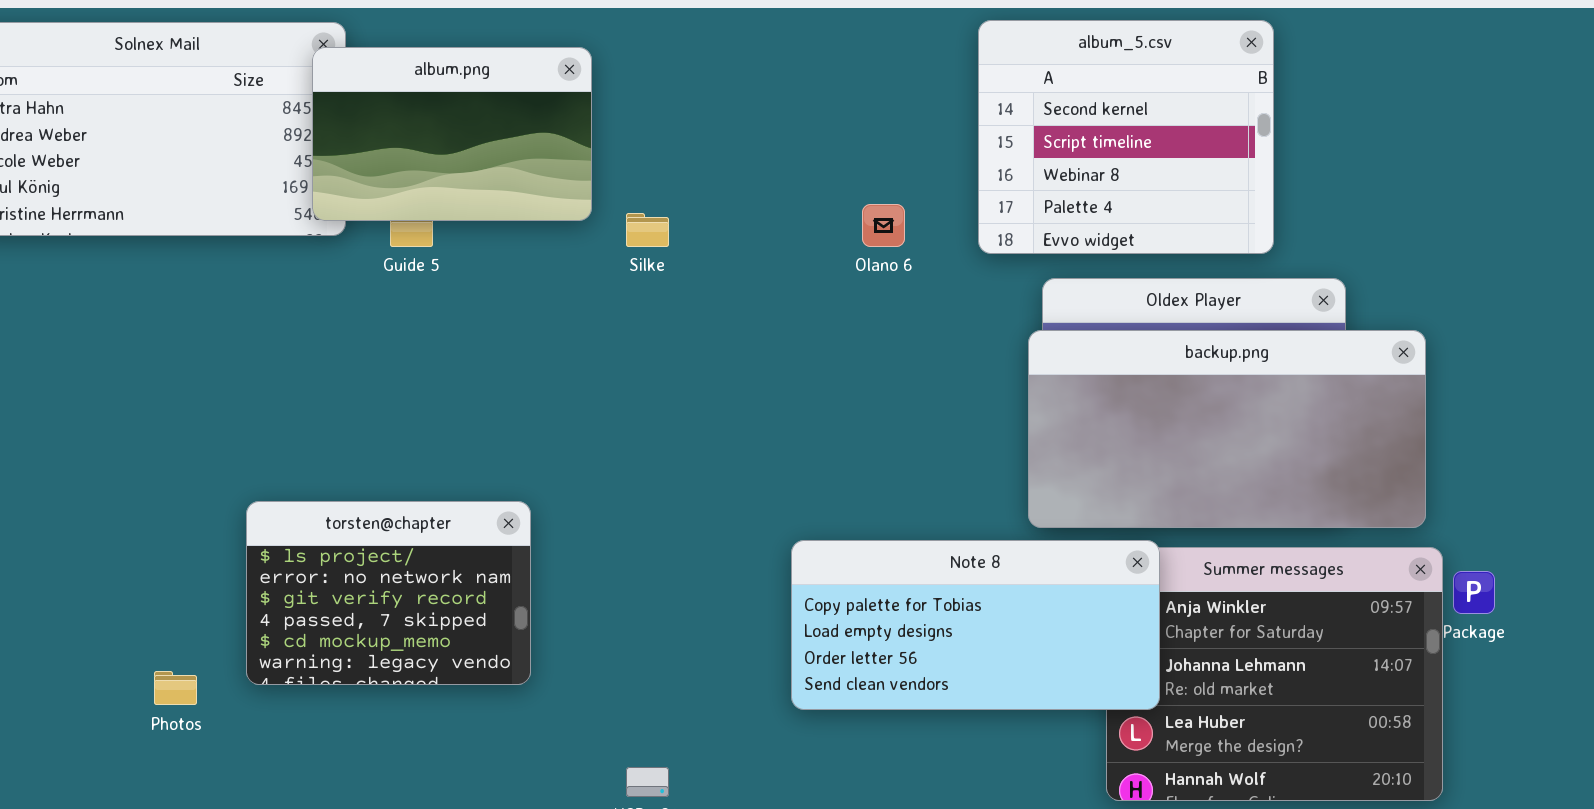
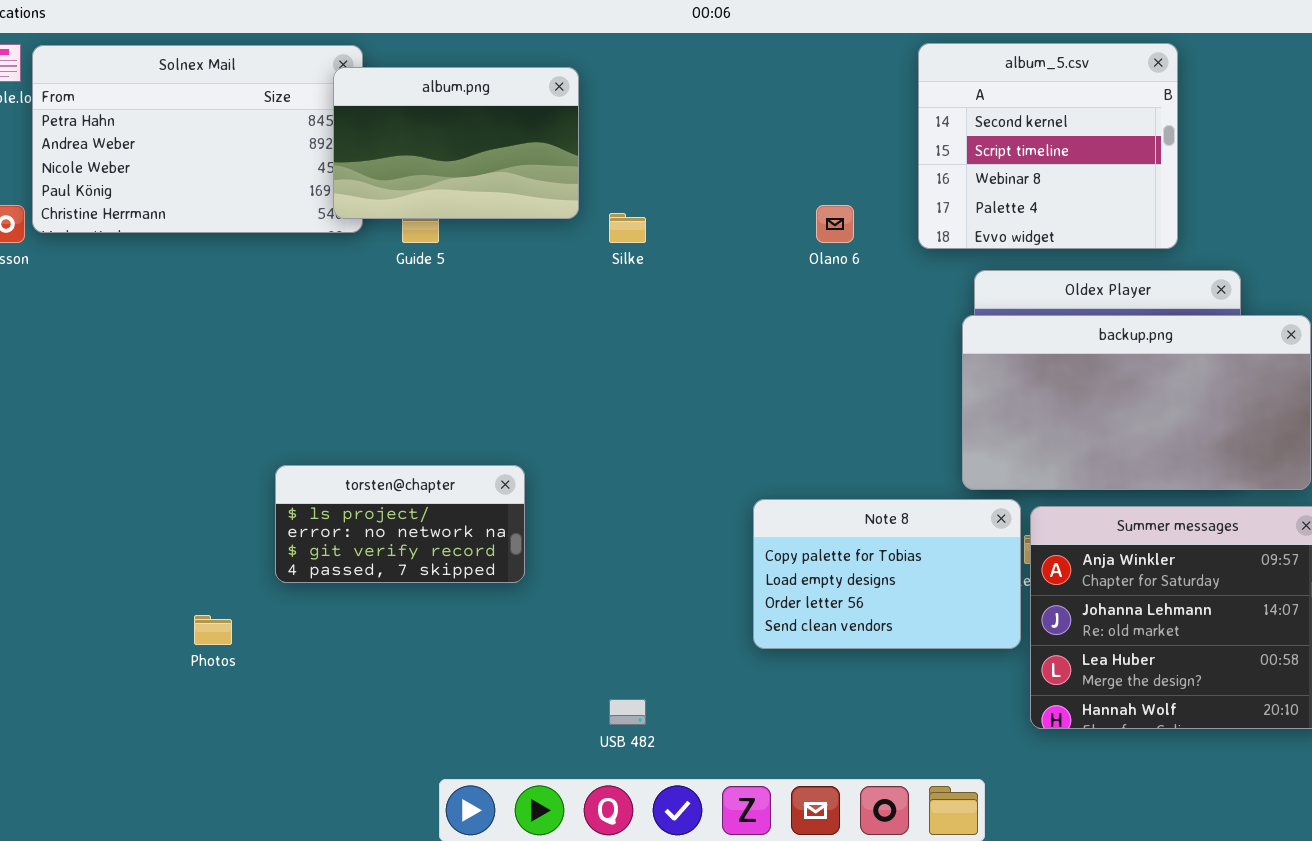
torsten@chapter: [246,501,531,685] -> [275,465,525,583], resized
Note 8: [791,540,1160,710] -> [753,499,1021,649], resized

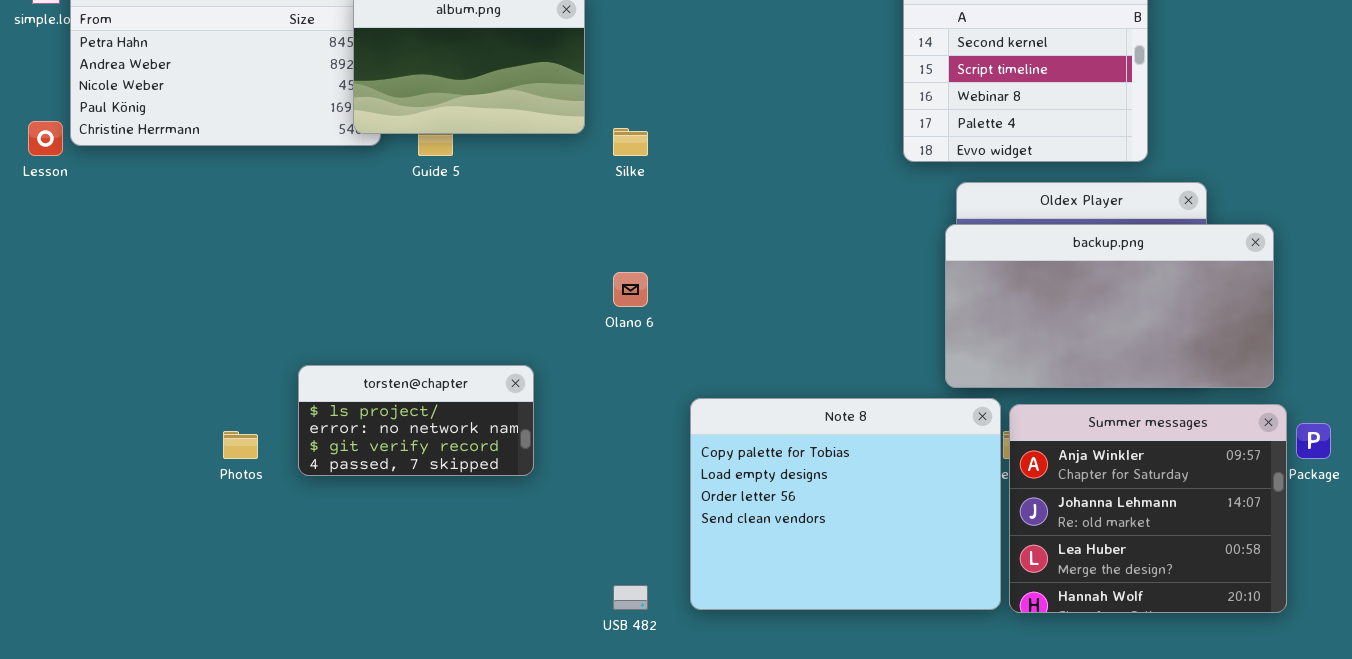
Olano 6: [816,205,854,243] -> [613,272,648,307], moved
Note 8: [753,499,1021,649] -> [690,398,1001,610], resized
Photos: [194,615,232,645] -> [223,431,258,459], moved

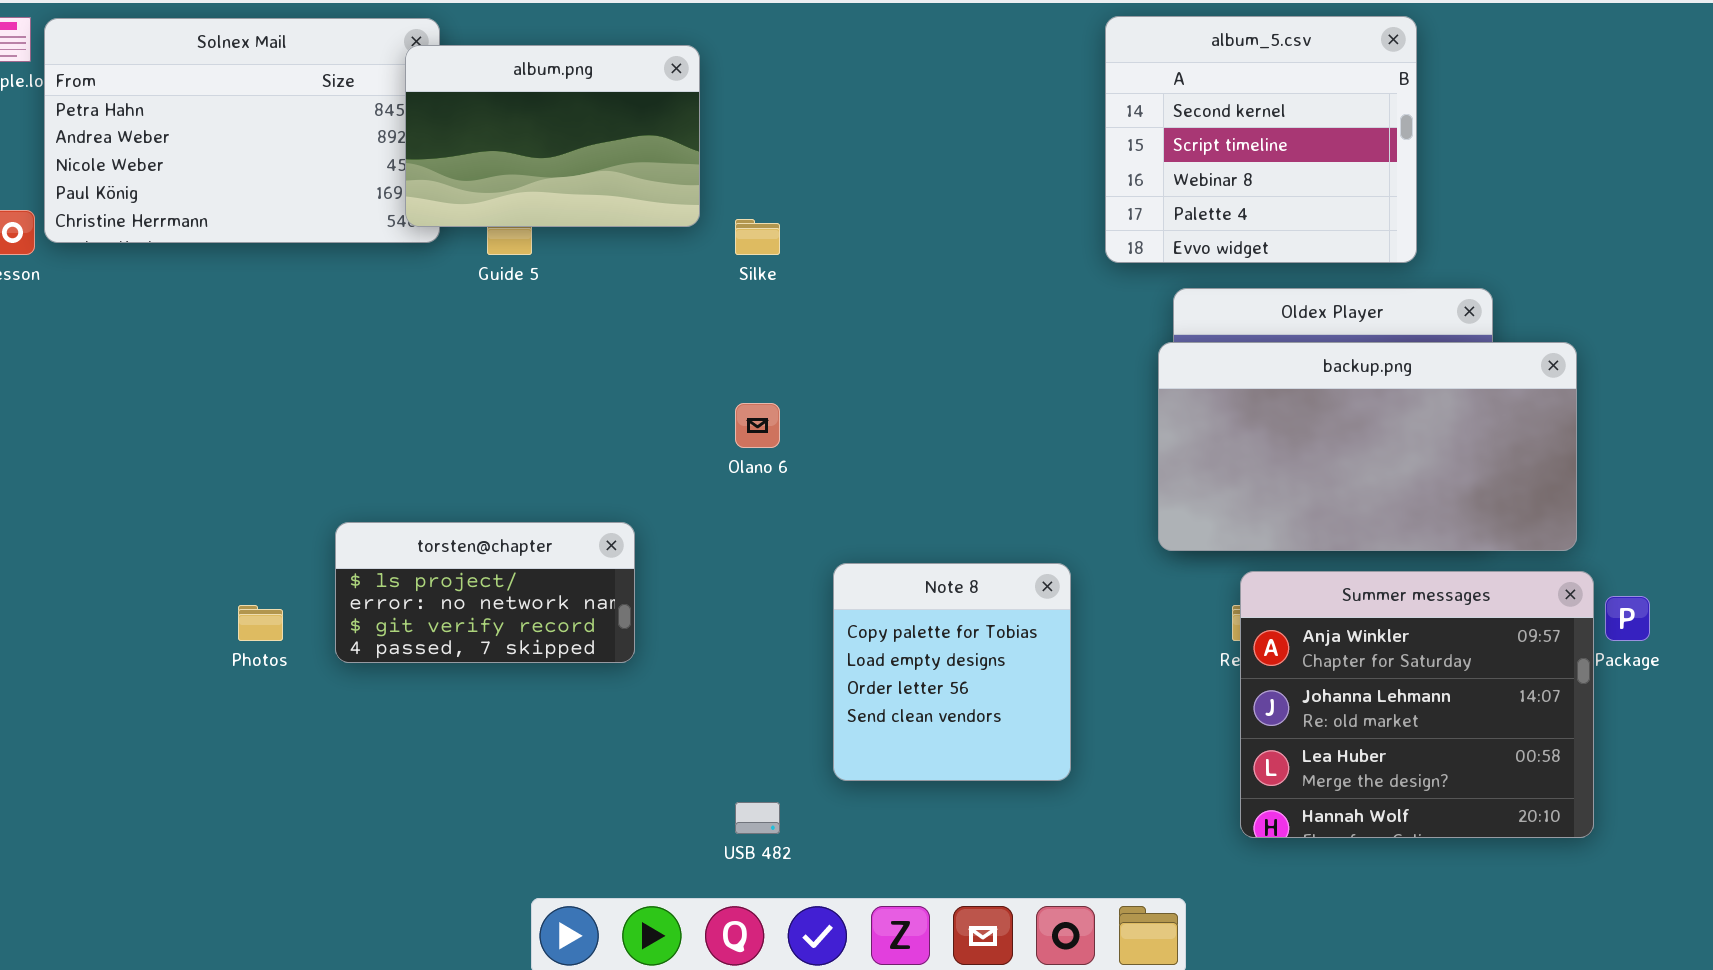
Note 8: [690,398,1001,610] -> [833,563,1071,781], resized

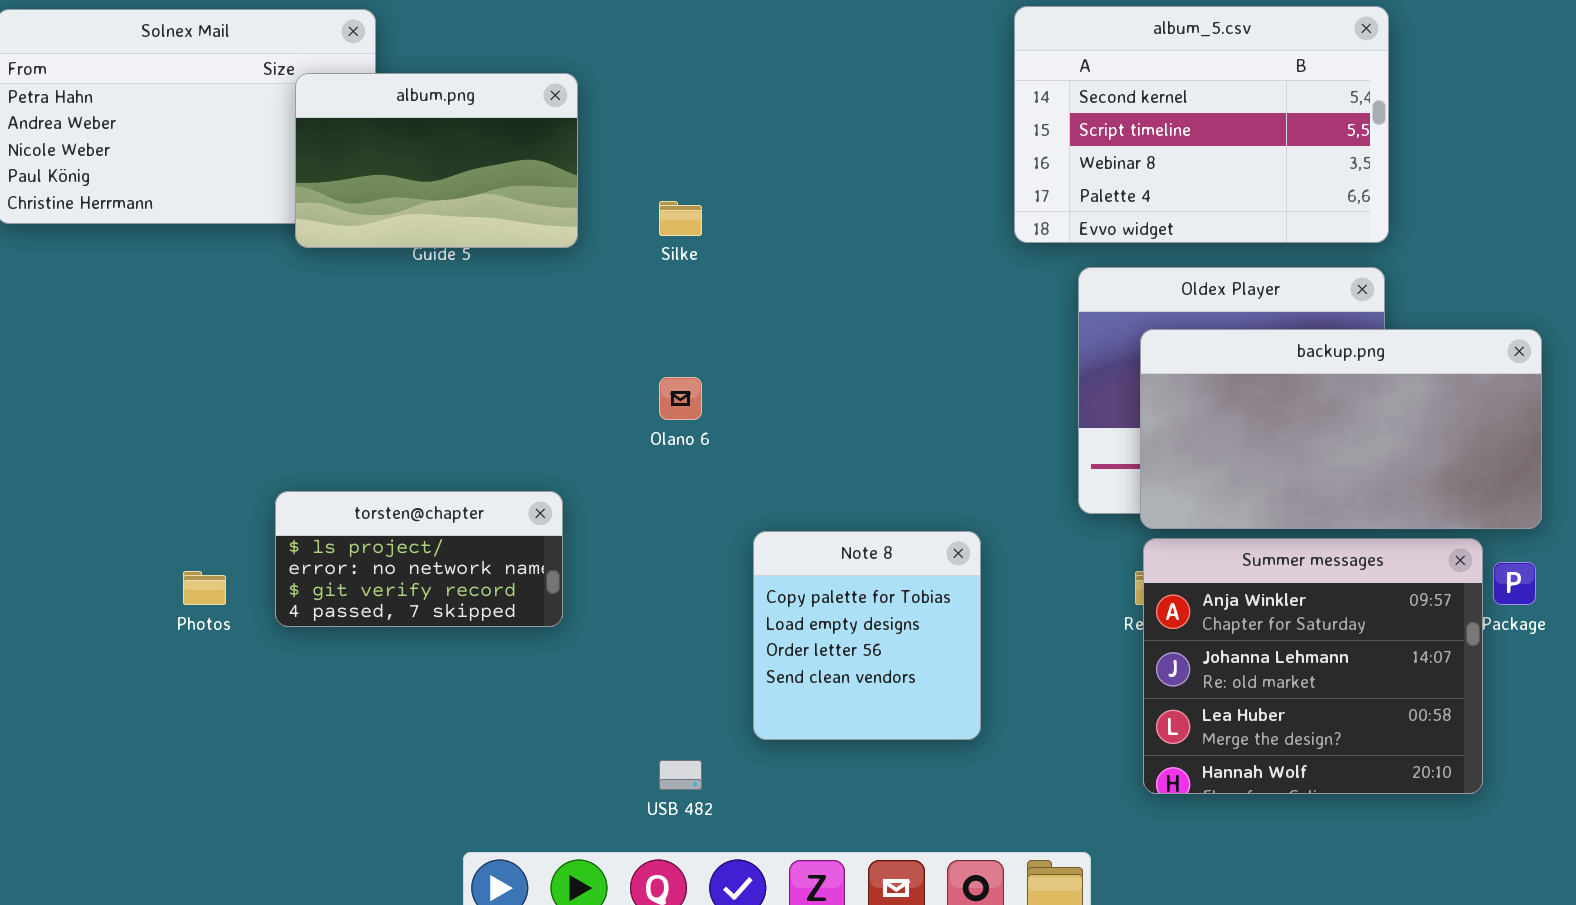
album_5.csv: [1105,16,1417,263] -> [1014,6,1389,243], resized
album.png: [405,45,700,227] -> [295,73,578,248], moved
backup.png: [1158,342,1577,551] -> [1140,329,1542,529], moved

